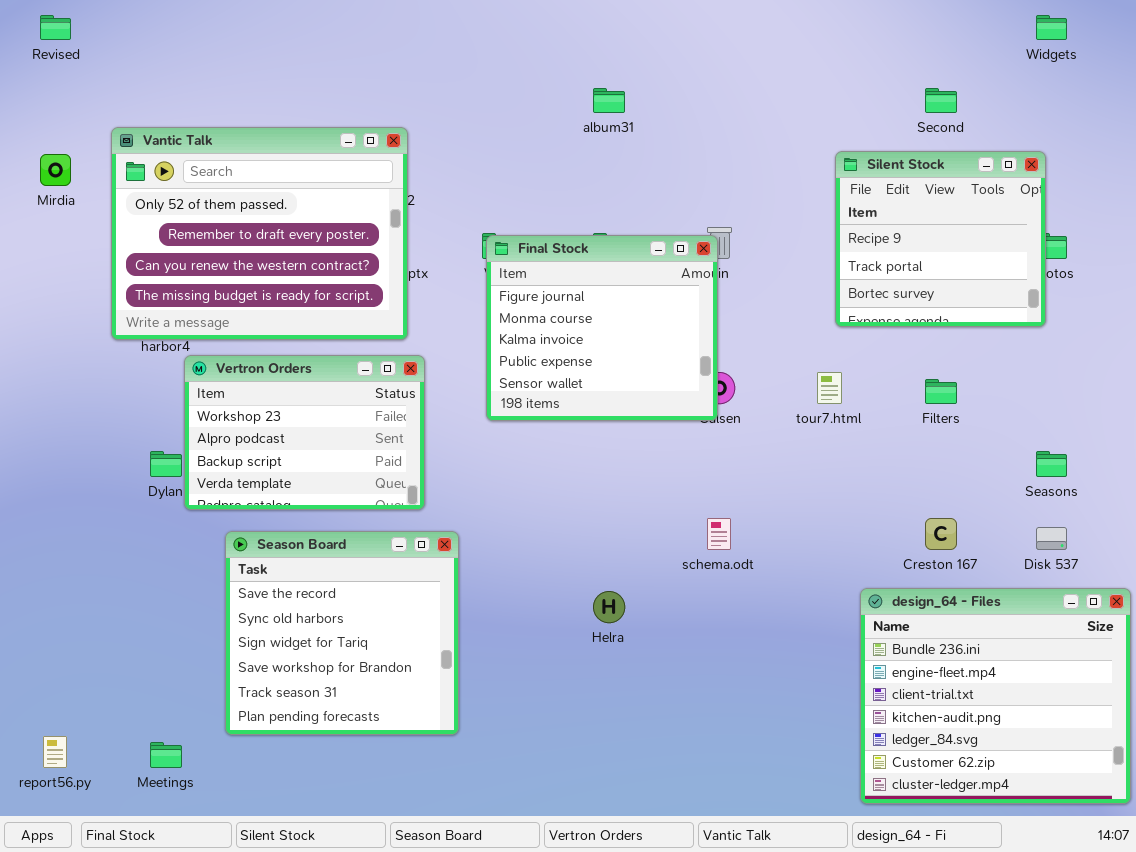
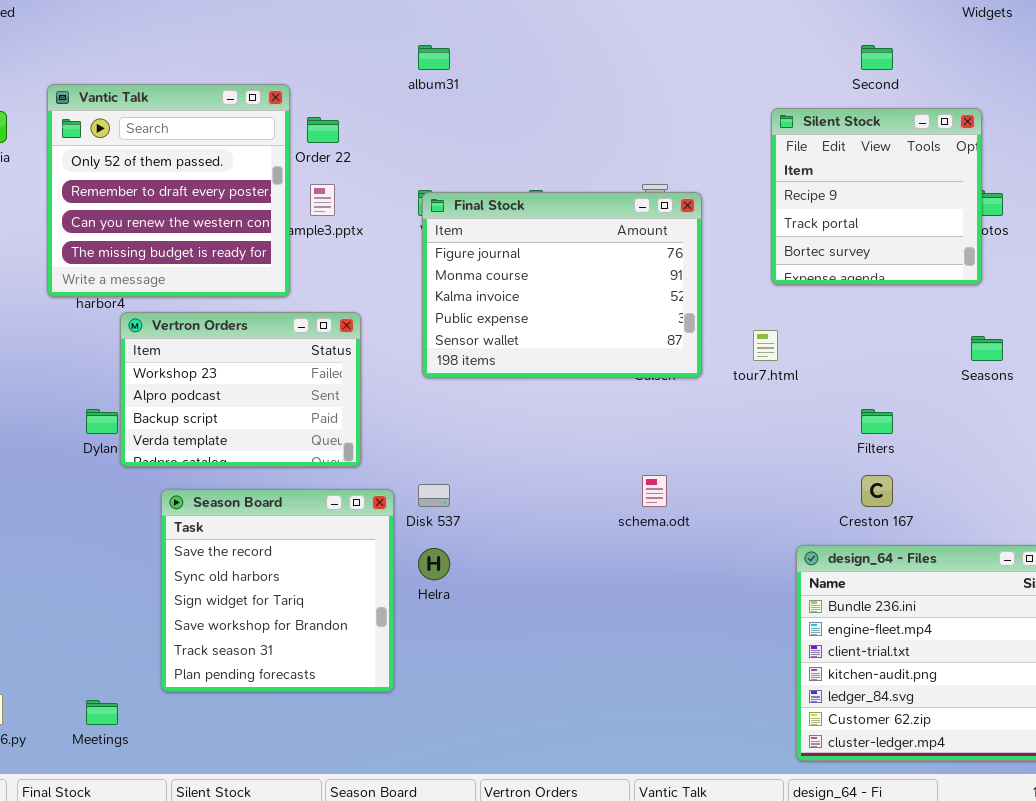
album31: [593,88,625,113] -> [418,45,450,70], moved
Vantic Talk: [111,127,408,340] -> [47,84,290,297], resized
Final Stock: [486,235,718,421] -> [422,192,702,378], resized
Filters: [925,379,957,404] -> [861,409,893,434], moved
Seasons: [1036,451,1067,477] -> [971,336,1003,361], moved
Disk 537: [1036,527,1067,550] -> [418,484,450,507], moved
Helra: [593,591,625,623] -> [418,548,450,580], moved

